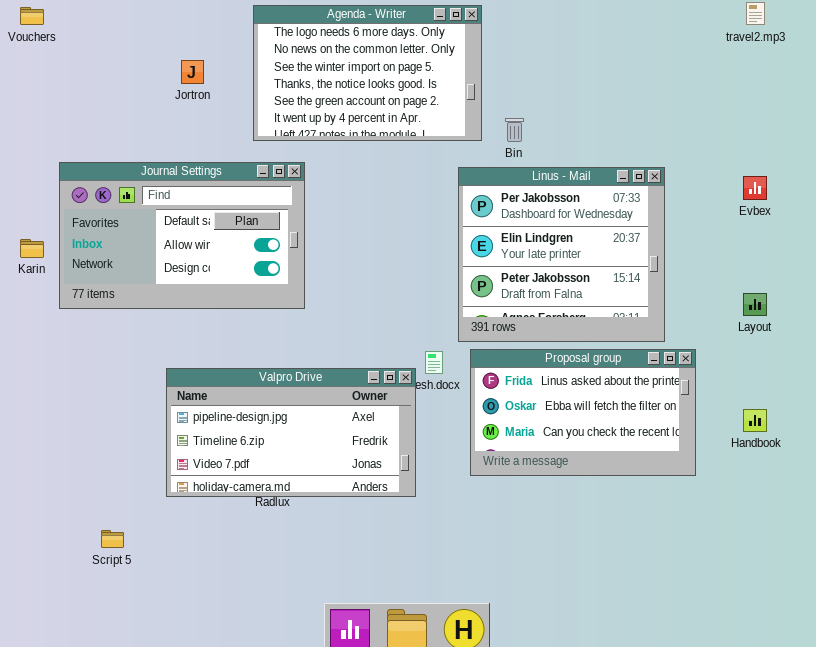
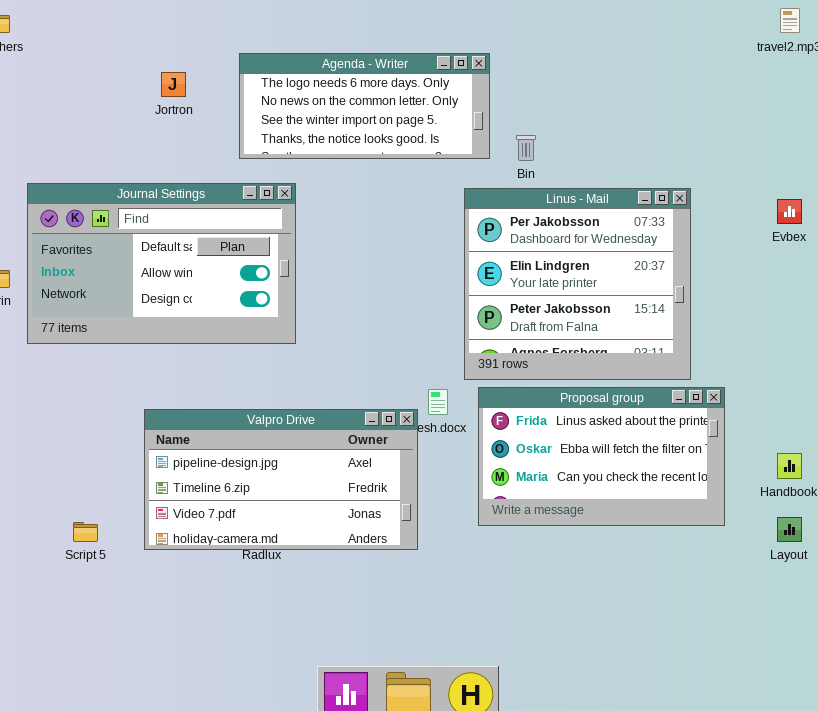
Agenda - Writer: [253,5,482,141] -> [239,53,490,159], resized
Layout: [743,293,767,316] -> [777,517,802,542], moved
Script 5: [101,530,124,548] -> [73,522,98,542], moved

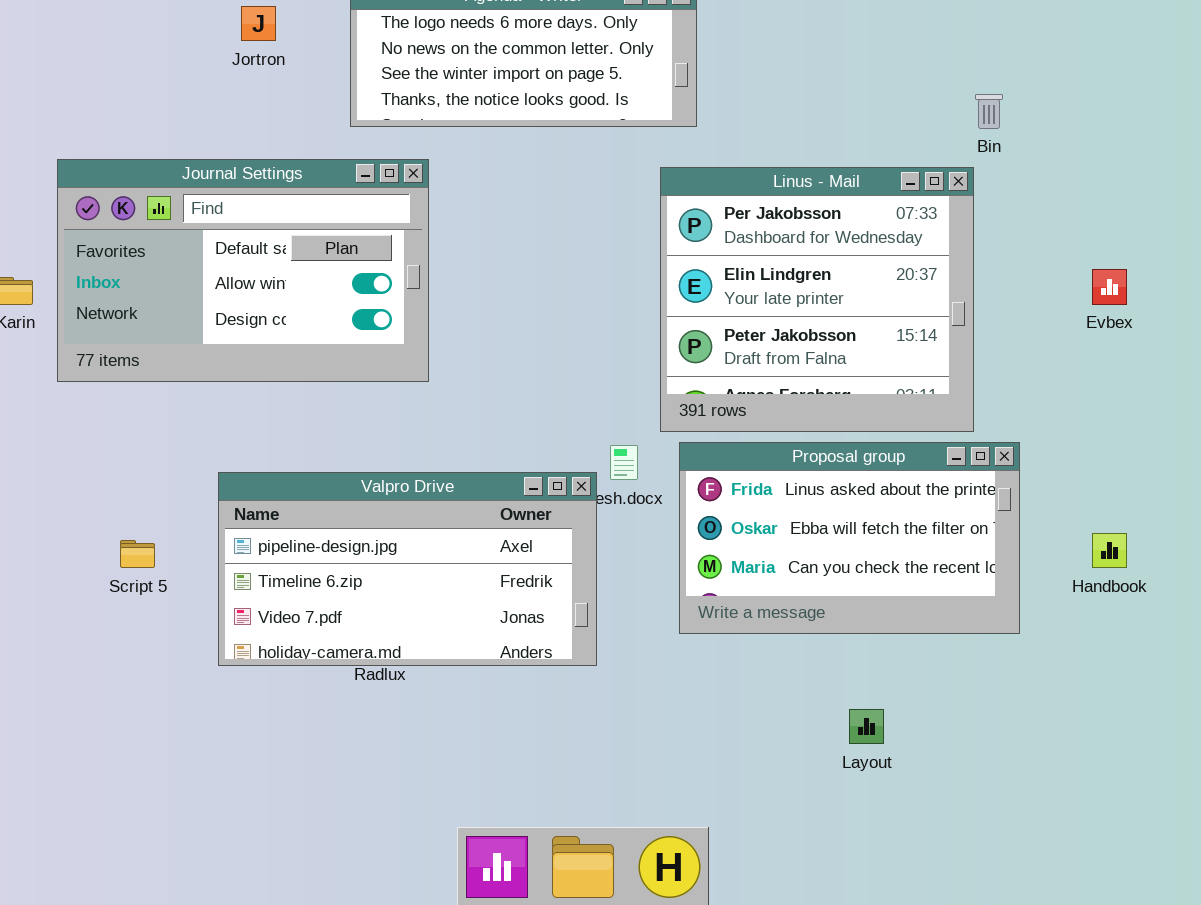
Bin: [516,135,536,161] -> [975,94,1003,129], moved
Evbex: [777,199,802,224] -> [1092,269,1127,305], moved
Layout: [777,517,802,542] -> [849,709,884,744], moved
Script 5: [73,522,98,542] -> [120,540,155,568], moved

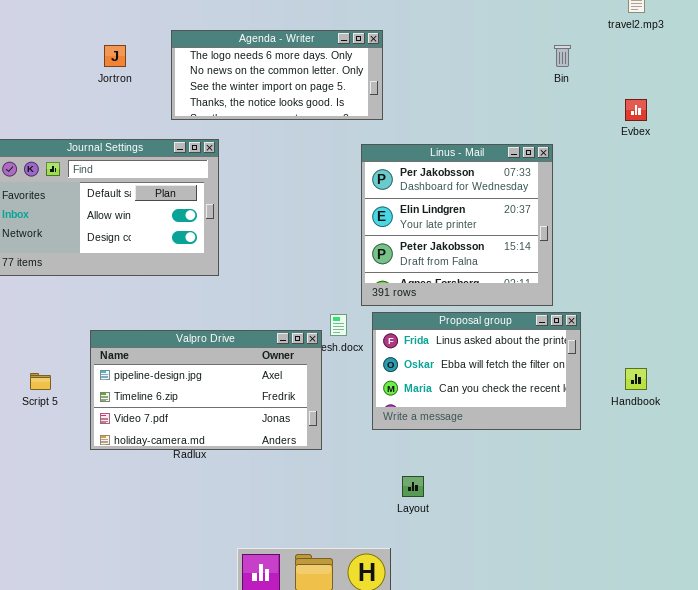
Bin: [975,94,1003,129] -> [554,45,571,67], moved
Evbex: [1092,269,1127,305] -> [625,99,647,121], moved
Layout: [849,709,884,744] -> [402,476,424,497], moved

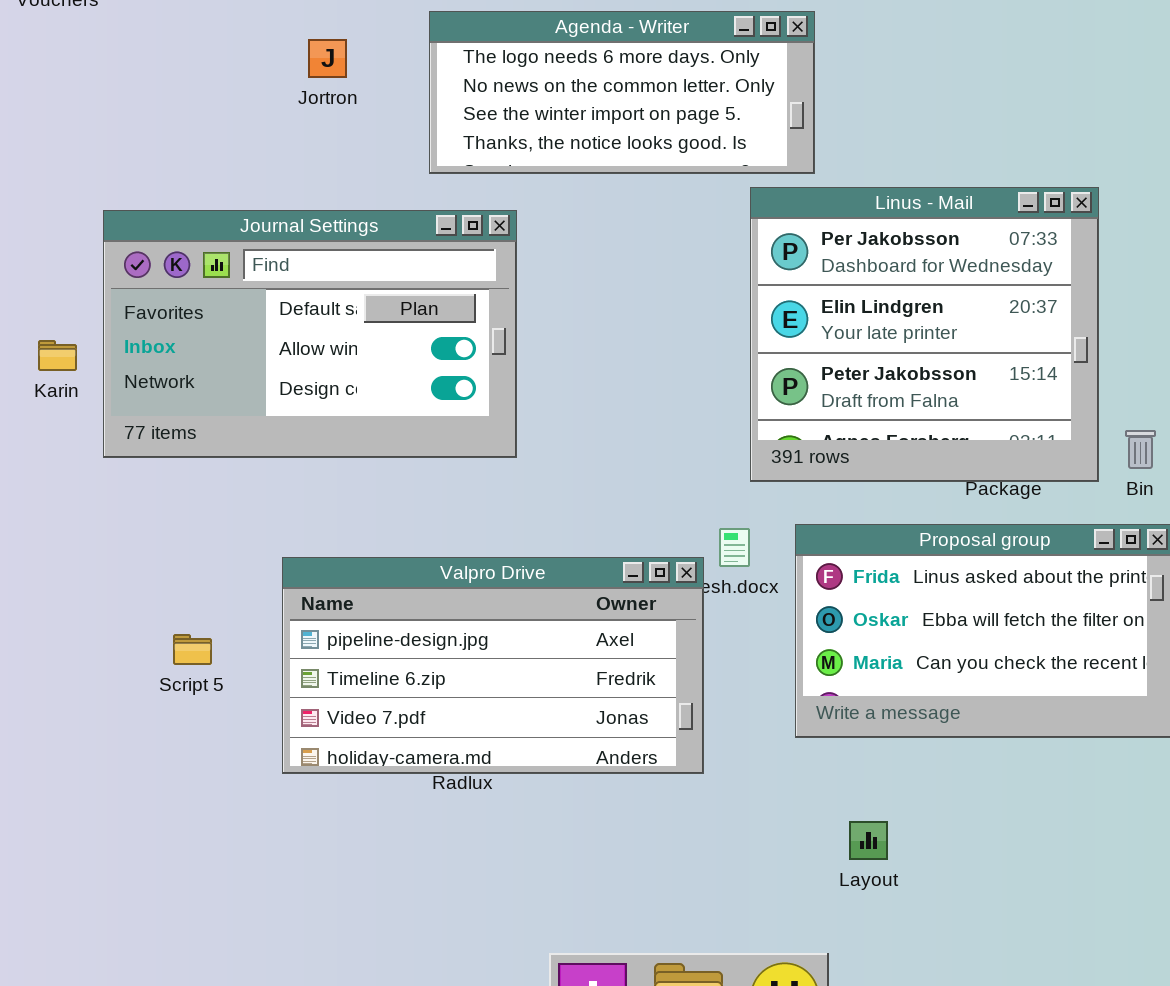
Bin: [554,45,571,67] -> [1125,430,1156,469], moved
Linus - Mail: [361,144,553,306] -> [750,187,1099,482], moved

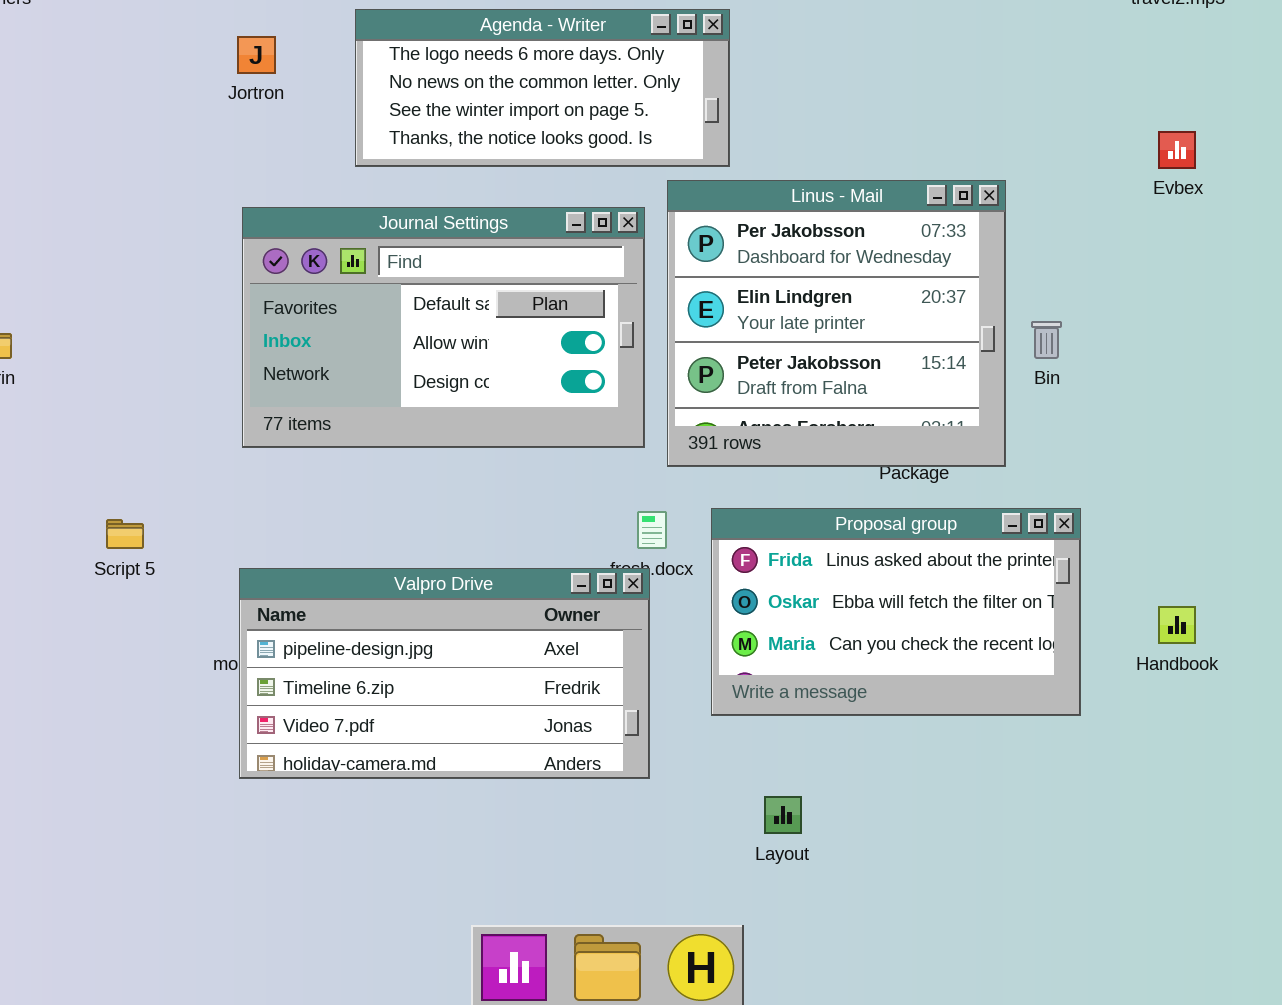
Journal Settings: [103,210,517,458] -> [242,207,645,448], moved
Bin: [1125,430,1156,469] -> [1031,321,1062,359], moved
Valpro Drive: [282,557,704,774] -> [239,568,650,779], moved
Script 5: [173,634,212,665] -> [106,519,144,549], moved

